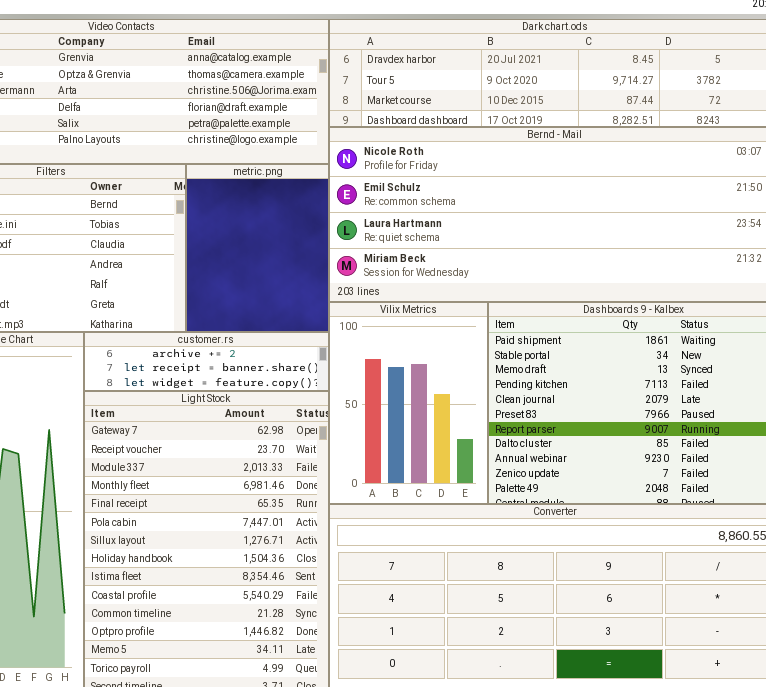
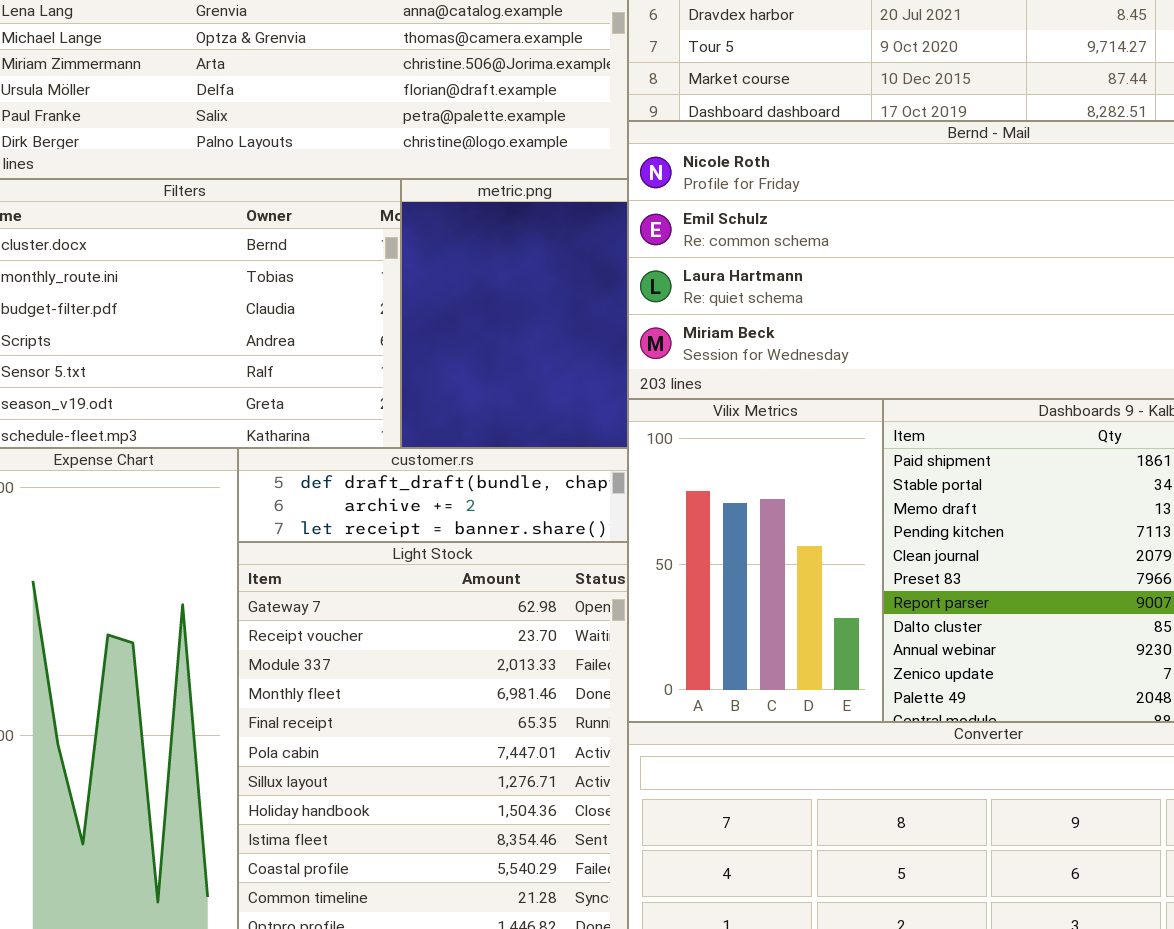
customer.rs: [84,332,329,391] -> [238,448,628,542], scrolled up 1 row

